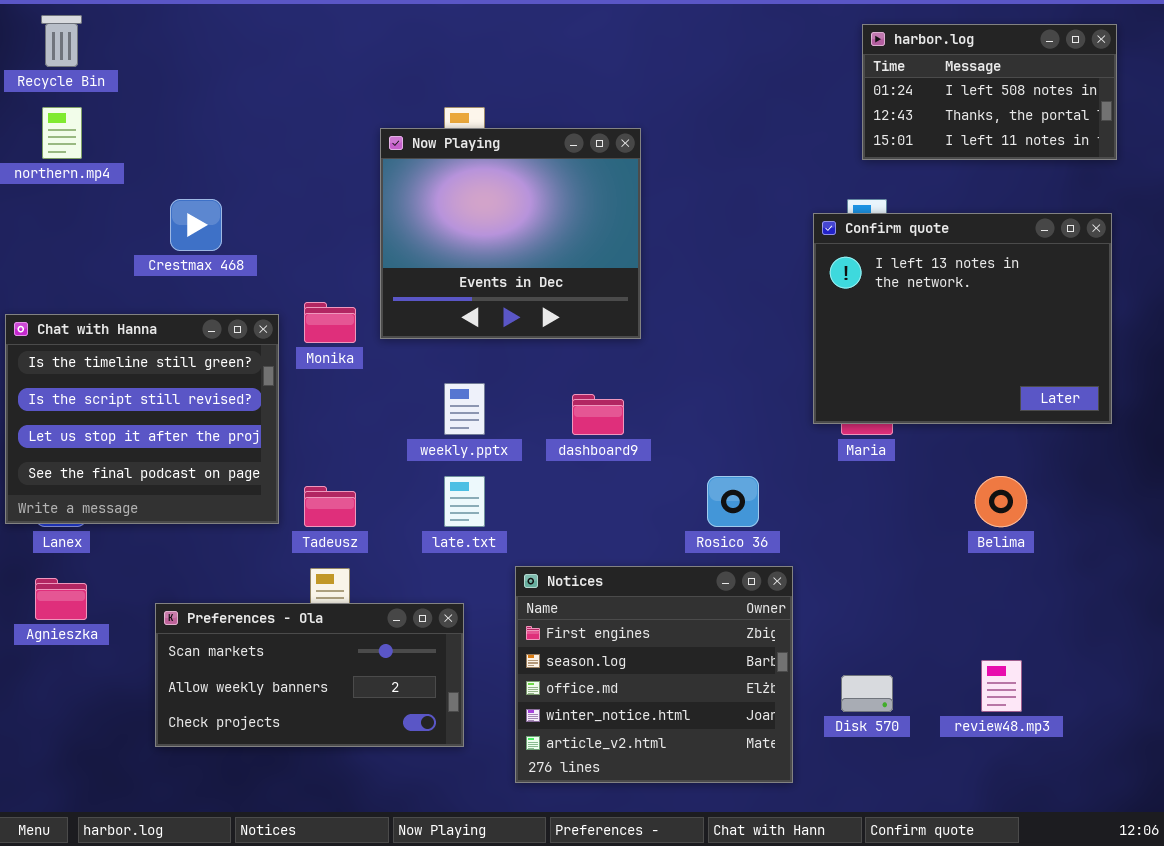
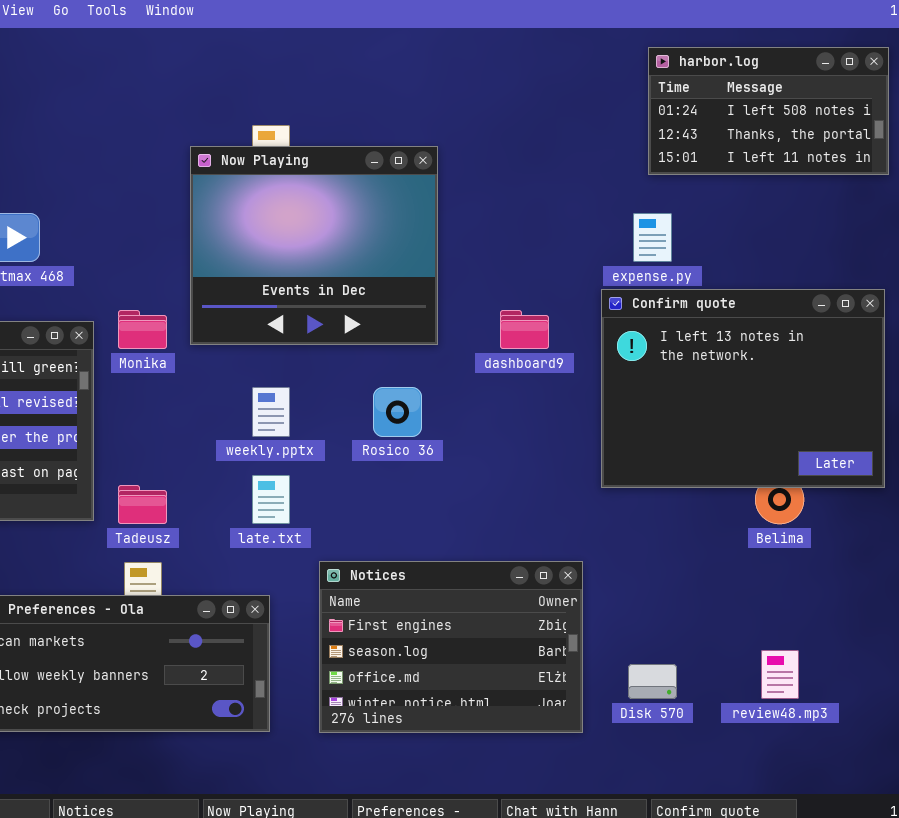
Confirm quote: [813,213,1112,424] -> [601,289,885,488], moved
dashboard9: [572,394,624,435] -> [500,310,549,349], moved
Rosico 36: [707,476,759,527] -> [373,387,422,437], moved
Notices: [515,566,793,783] -> [319,561,583,733], resized

